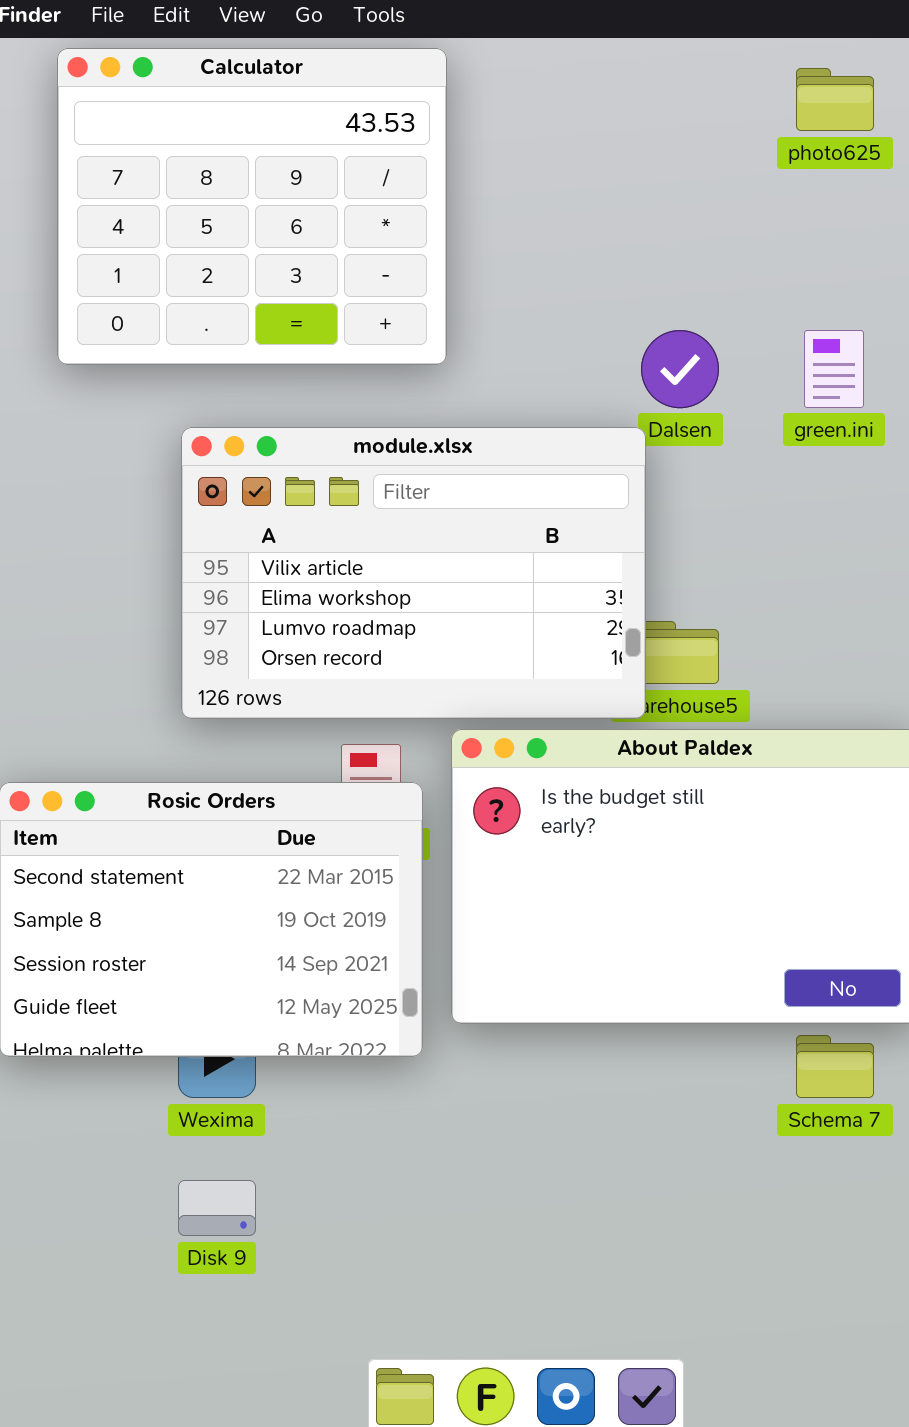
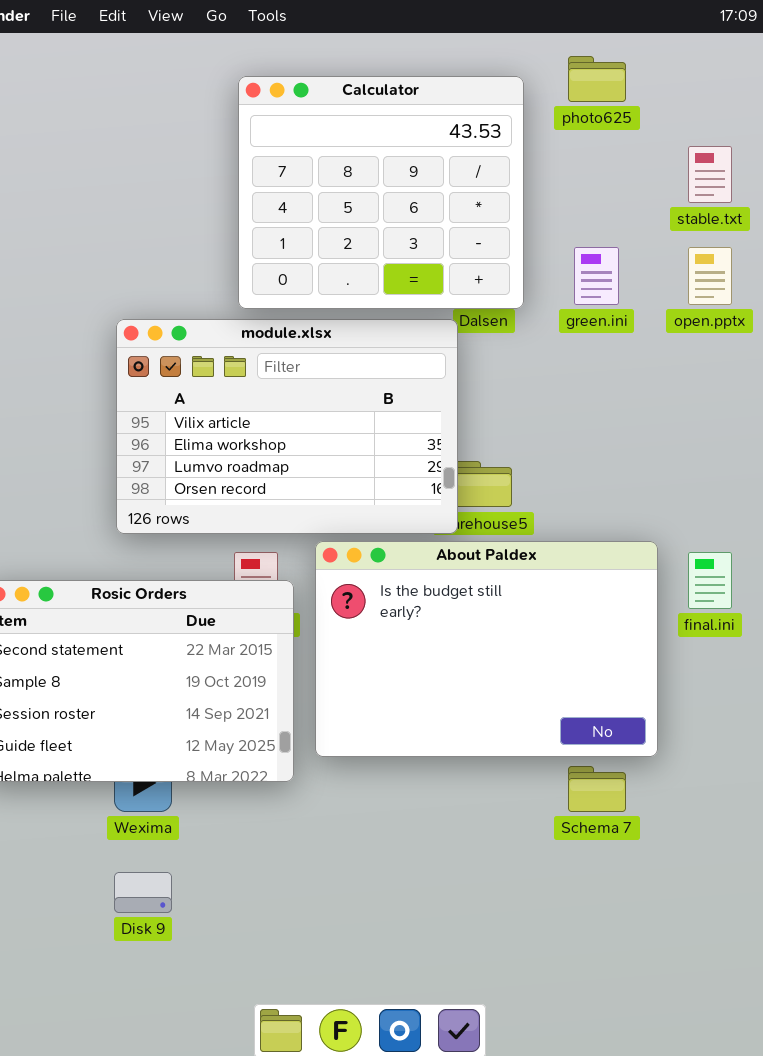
Calculator: [57,48,447,365] -> [238,76,524,309], moved

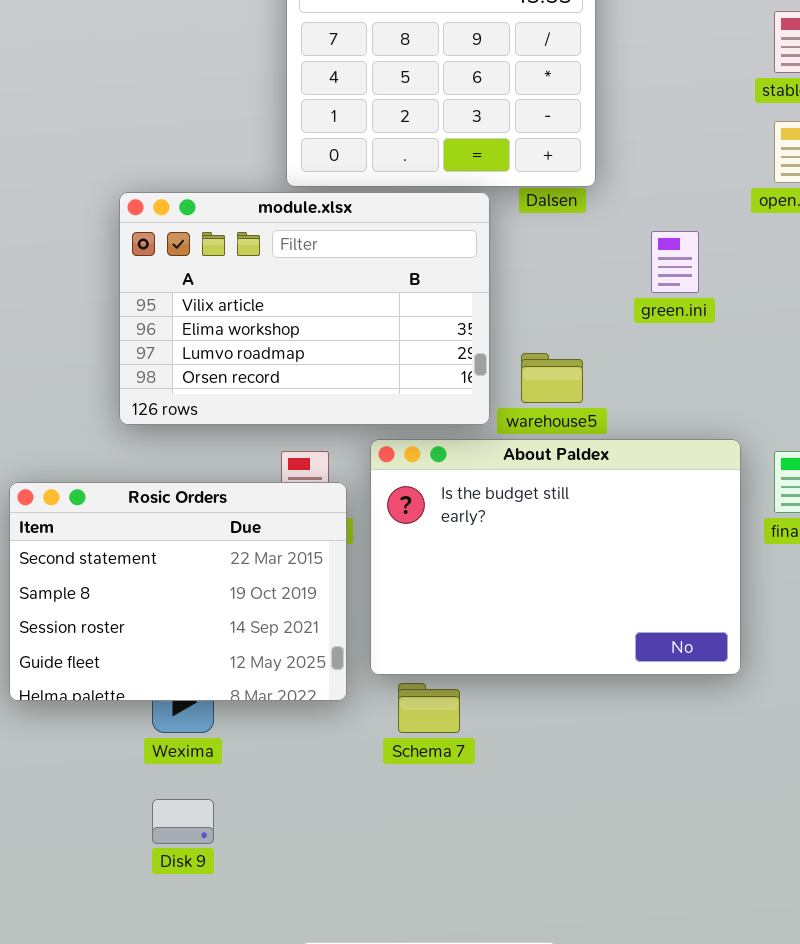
green.ini: [574,247,619,305] -> [651,231,699,293], moved
module.xlsx: [116,319,458,534] -> [119,192,490,425], moved
Schema 7: [568,766,626,812] -> [398,683,460,733], moved

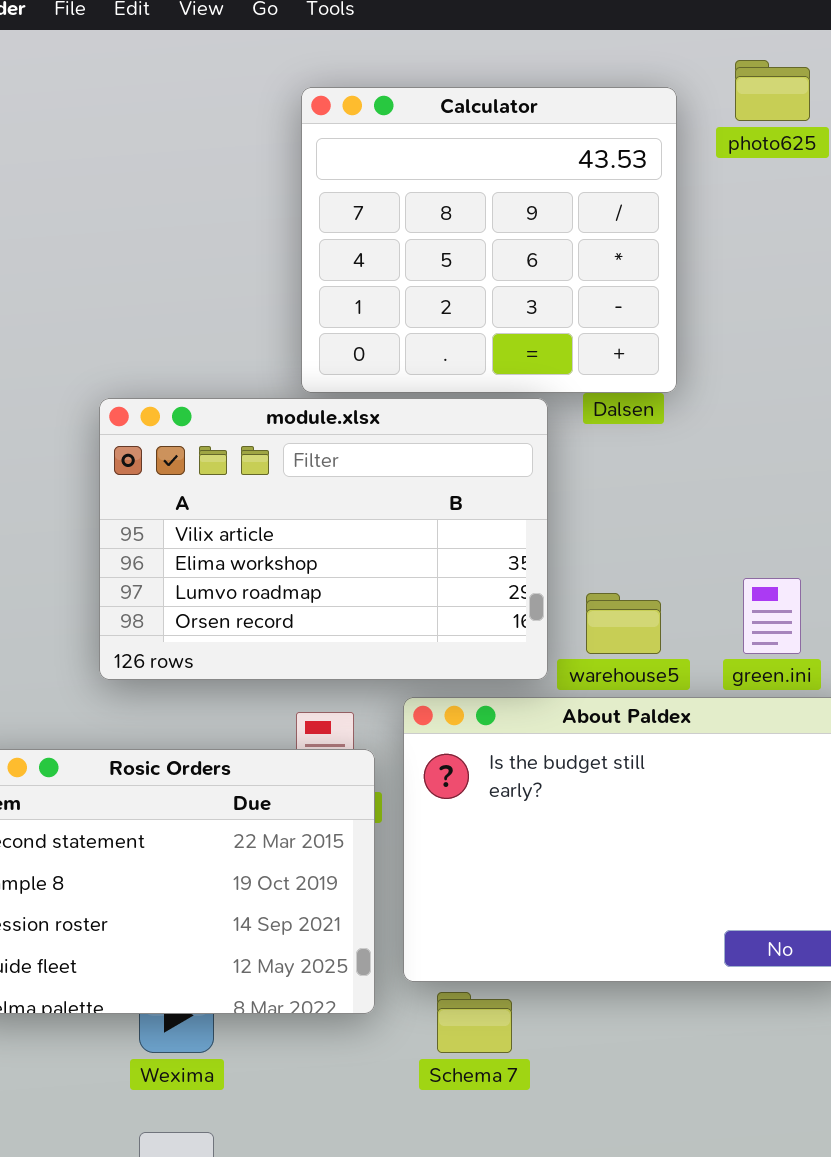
green.ini: [651,231,699,293] -> [743,578,801,654], moved

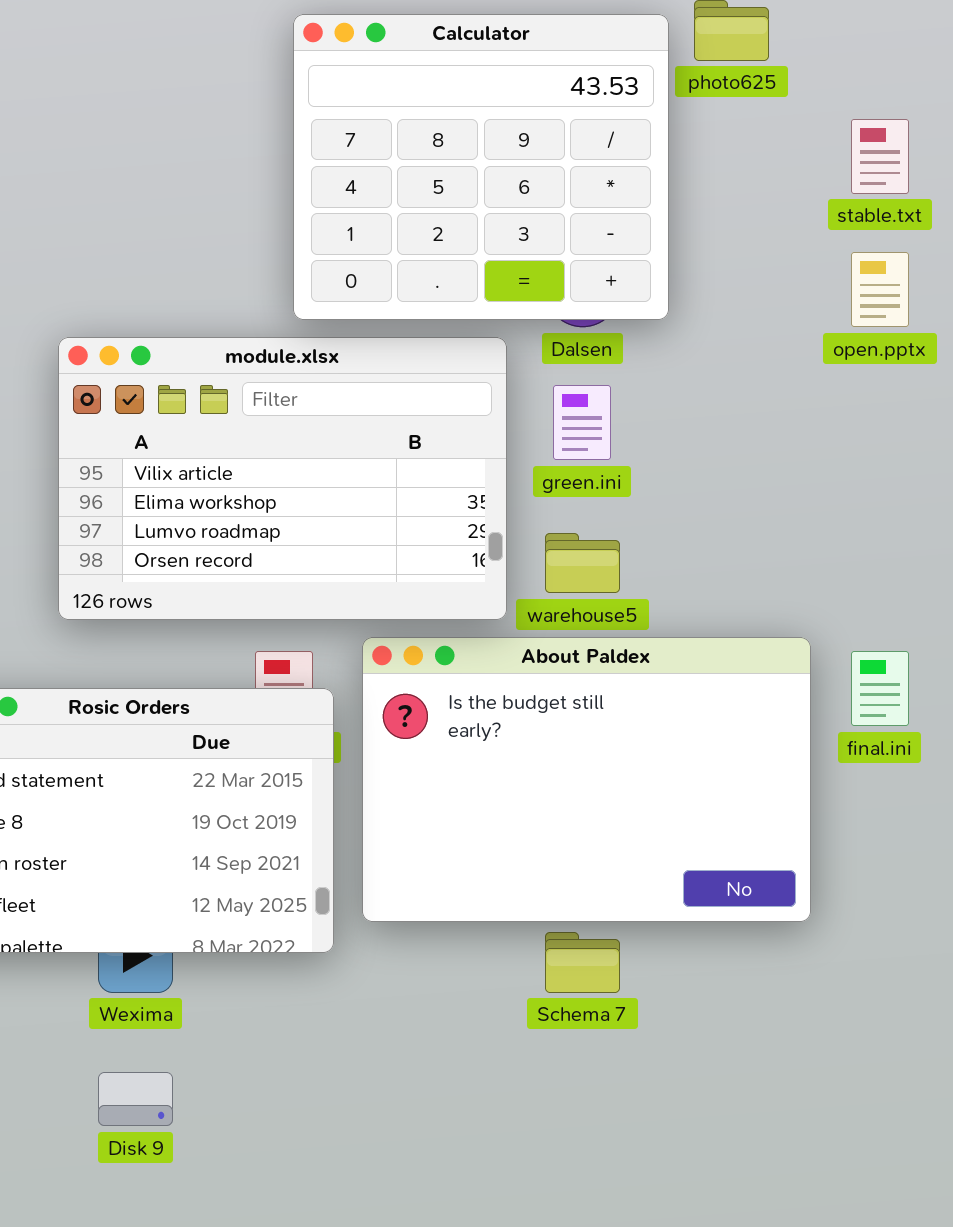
Calculator: [301,87,677,393] -> [293,14,669,320], moved
green.ini: [743,578,801,654] -> [553,385,611,460], moved
Schema 7: [437,992,512,1053] -> [545,932,620,993], moved

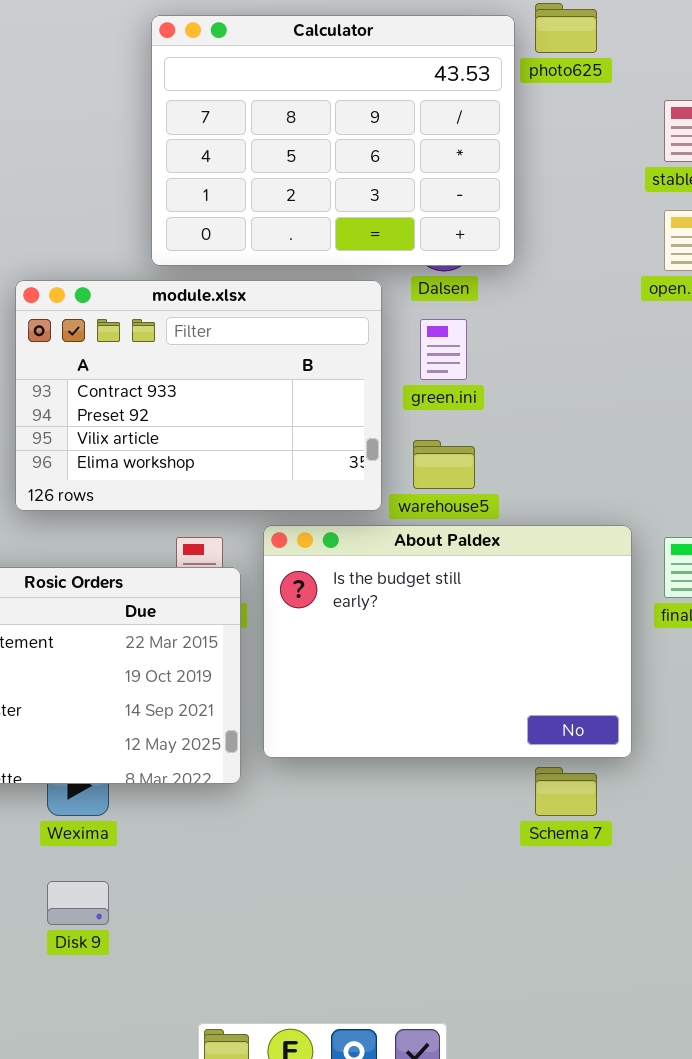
Calculator: [293,14,669,320] -> [151,15,515,266], resized
module.xlsx: [58,337,507,620] -> [15,280,382,511], scrolled up 2 rows
Schema 7: [545,932,620,993] -> [535,767,597,816], moved

